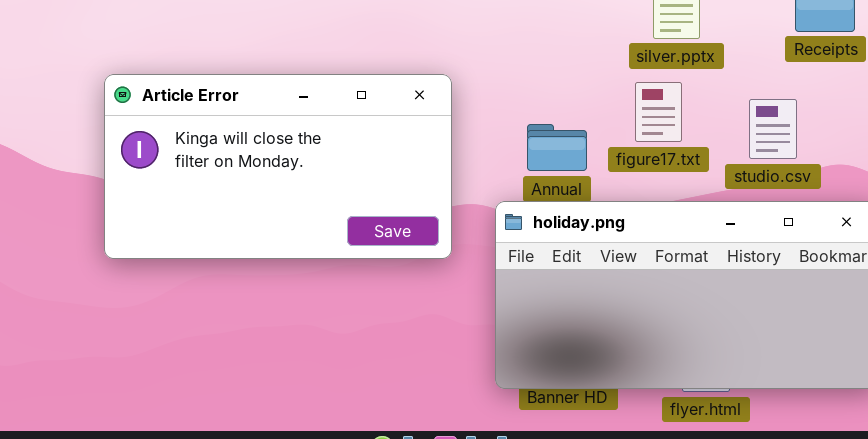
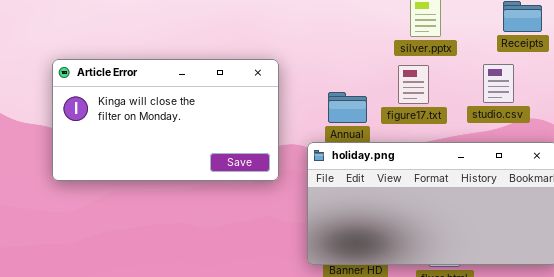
studio.csv: [749,99,797,159] -> [483,64,514,103], moved

